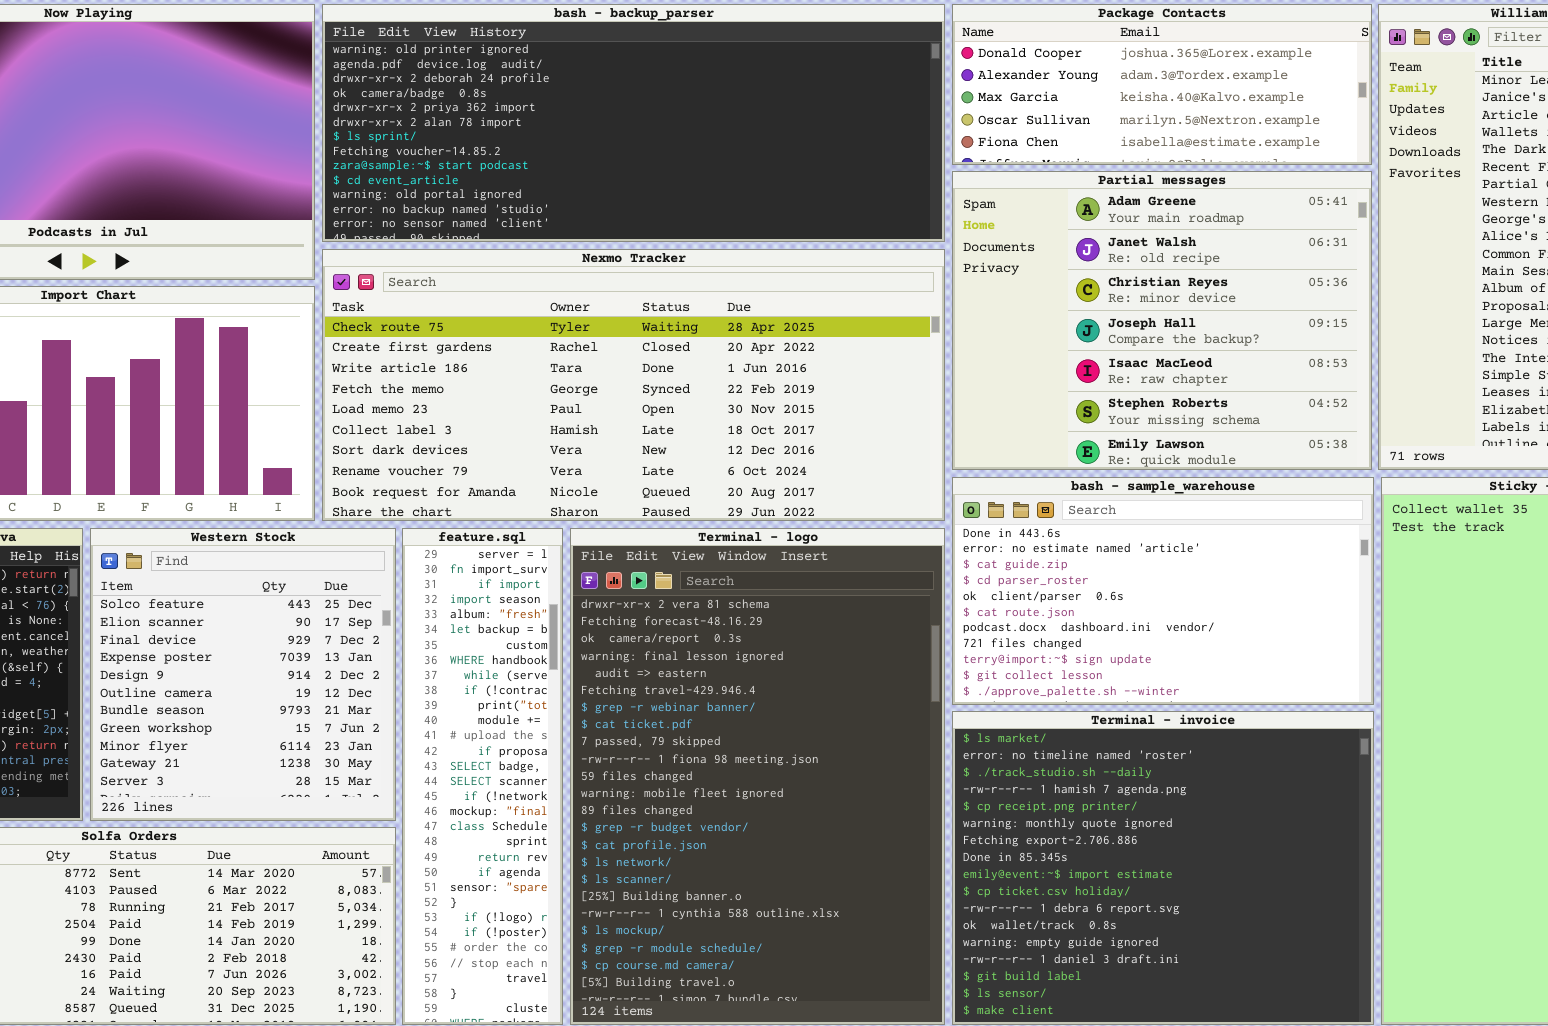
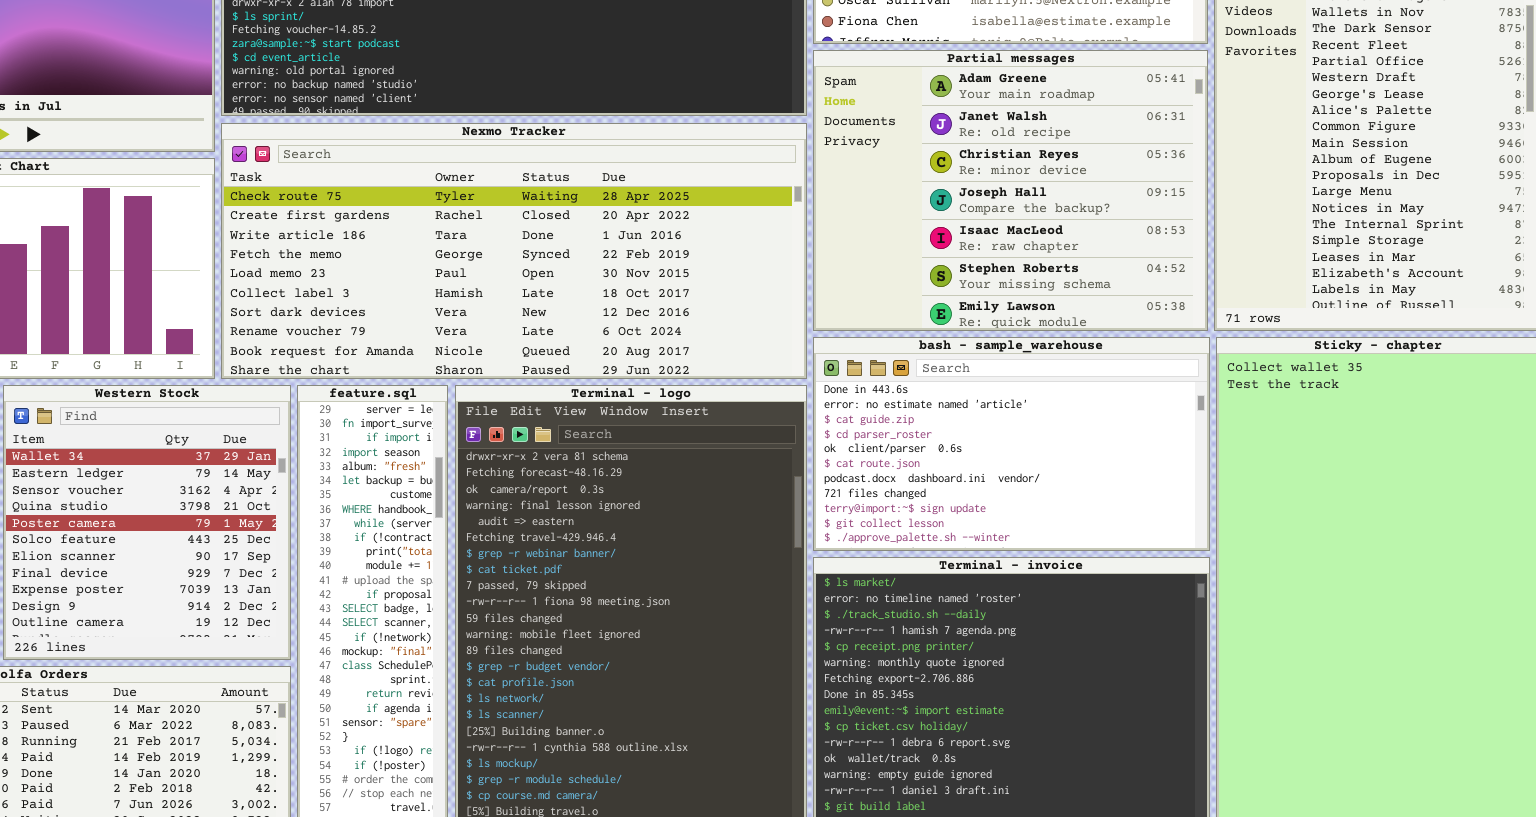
Western Stock: [90,528,396,821] -> [3,385,291,660], scrolled up 5 rows

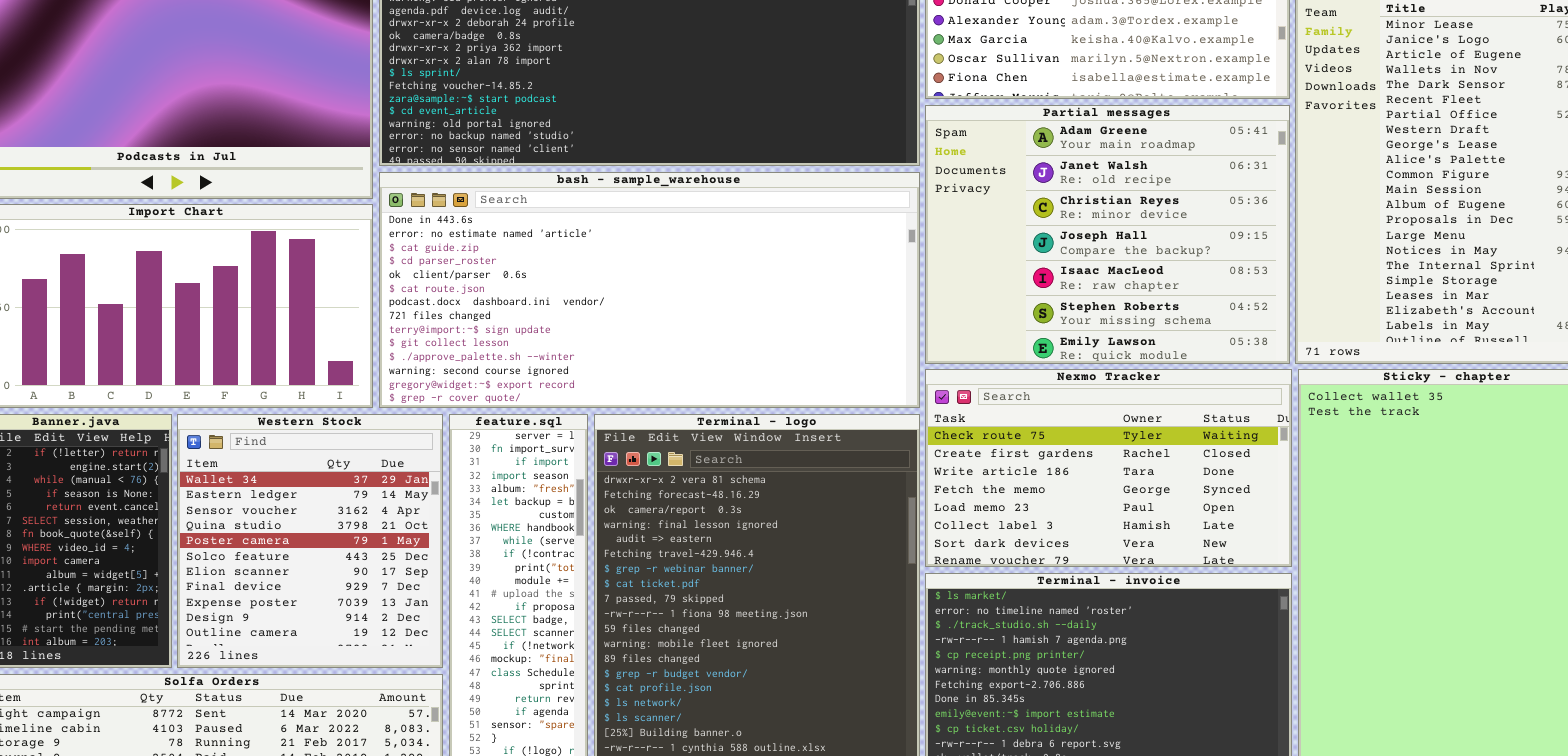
Nexmo Tracker: [221,123,807,379] -> [925,369,1292,567], moved, resized
bash - sample_warehouse: [813,337,1210,551] -> [379,172,920,408], moved, resized

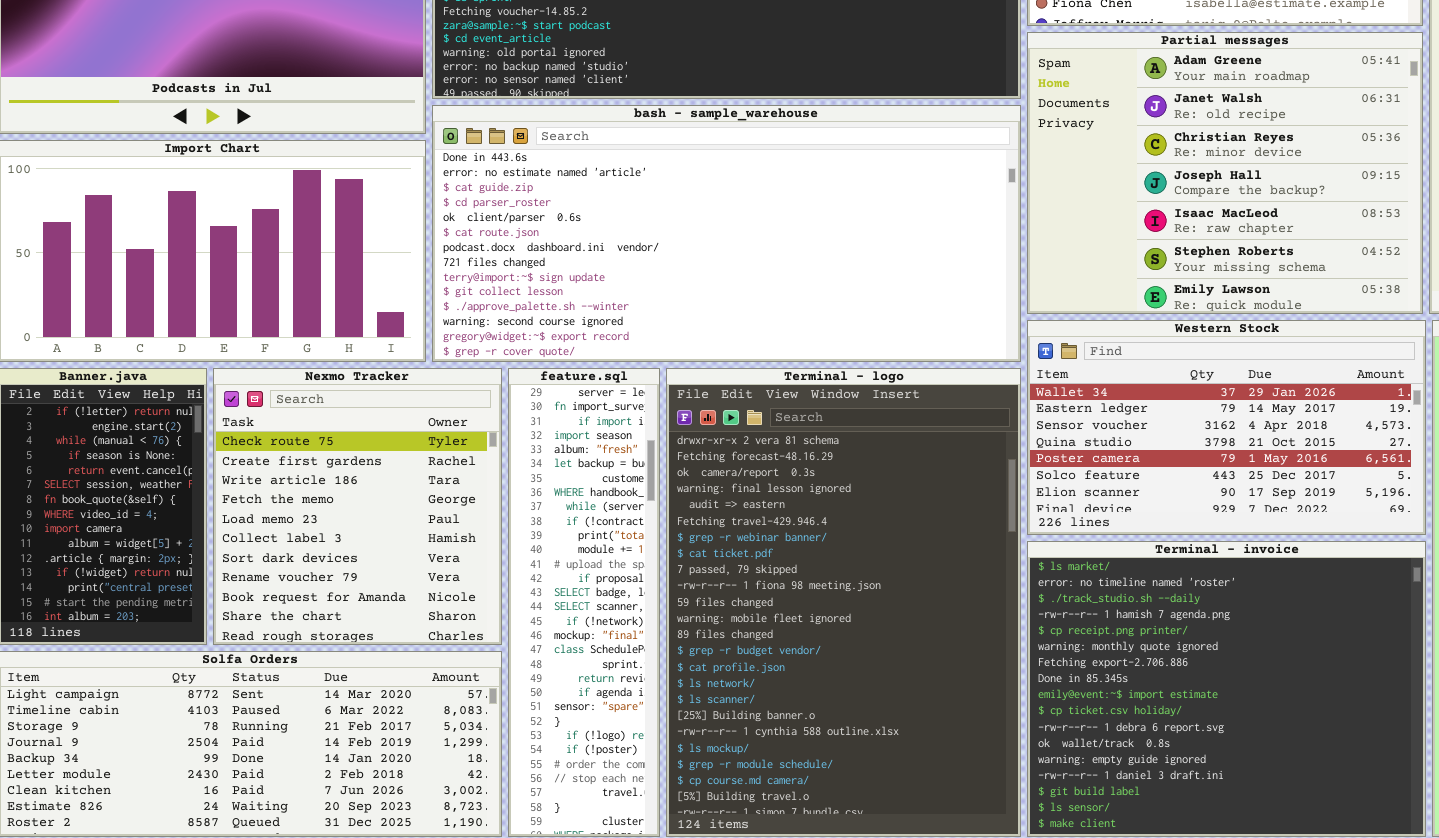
Nexmo Tracker: [925,369,1292,567] -> [213,368,502,645], moved, resized
Western Stock: [177,414,443,668] -> [1027,320,1426,535], moved, resized

